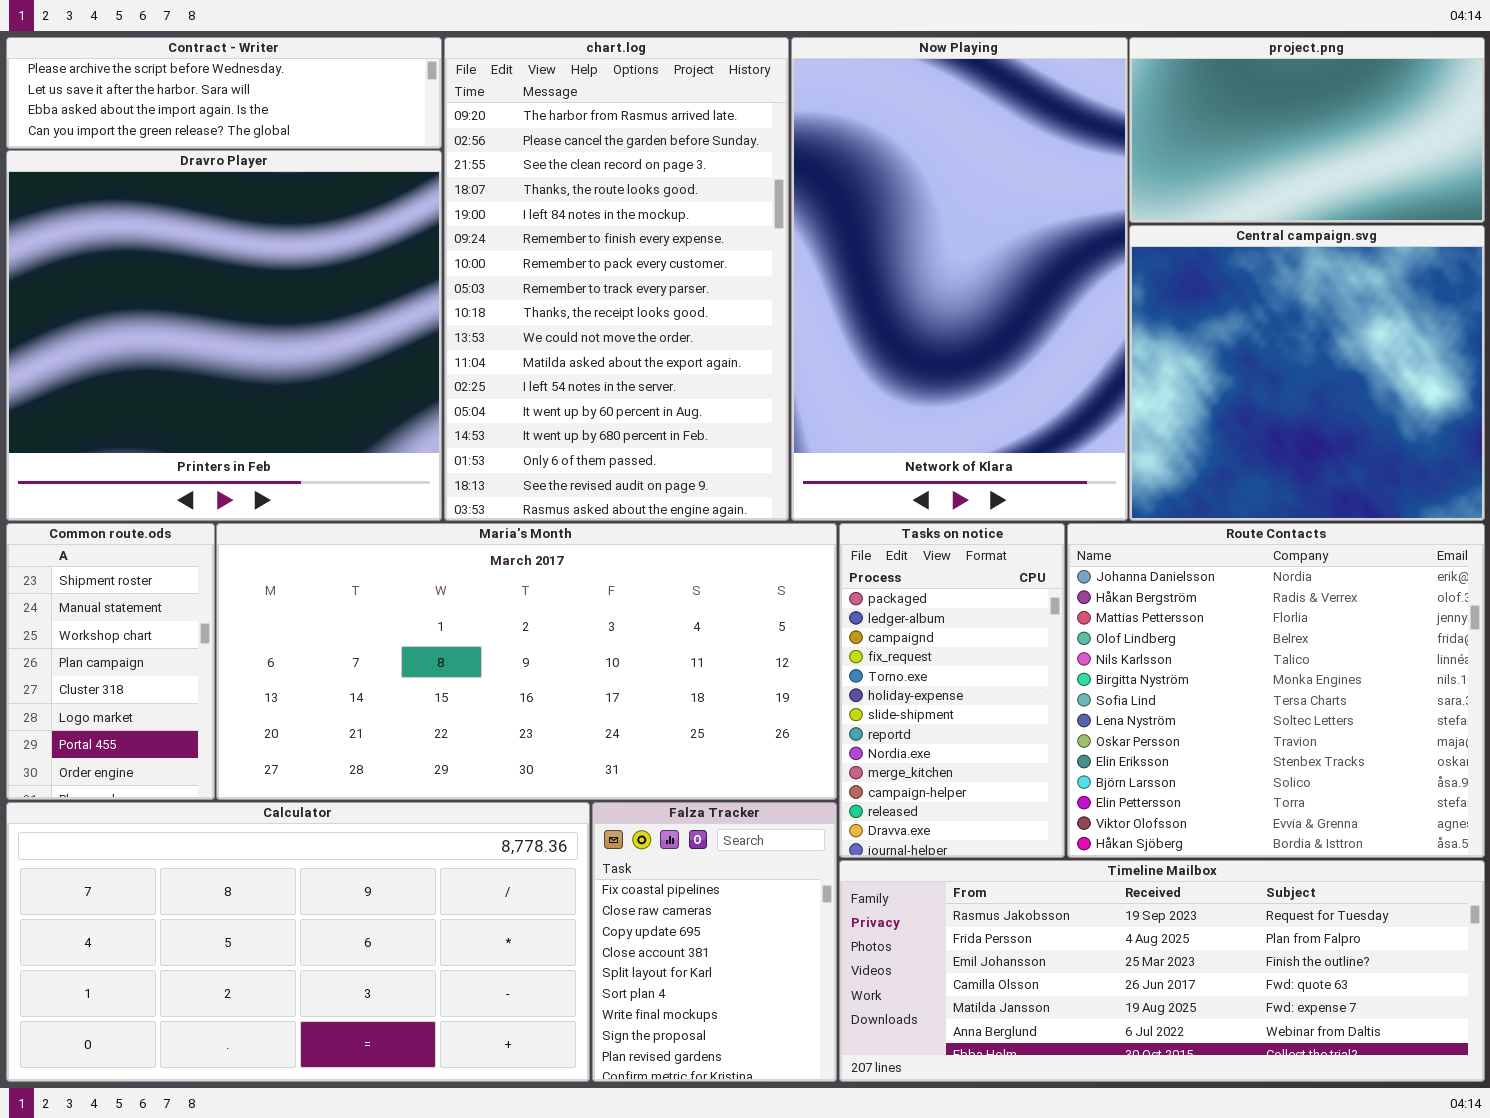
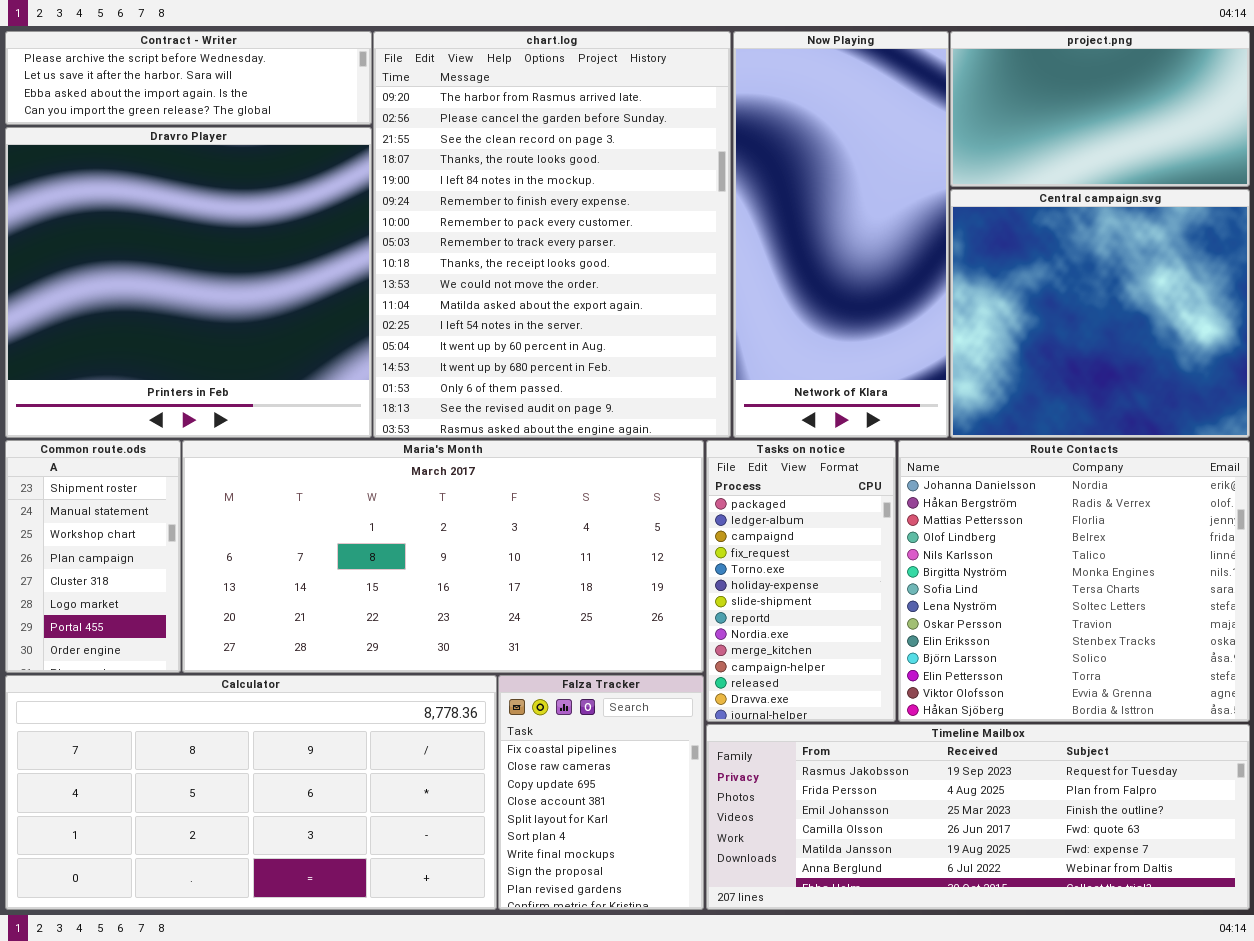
chart.log: [444,37,789,521] -> [373,31,731,438], resized
Now Playing: [791,37,1128,521] -> [733,31,949,438], resized

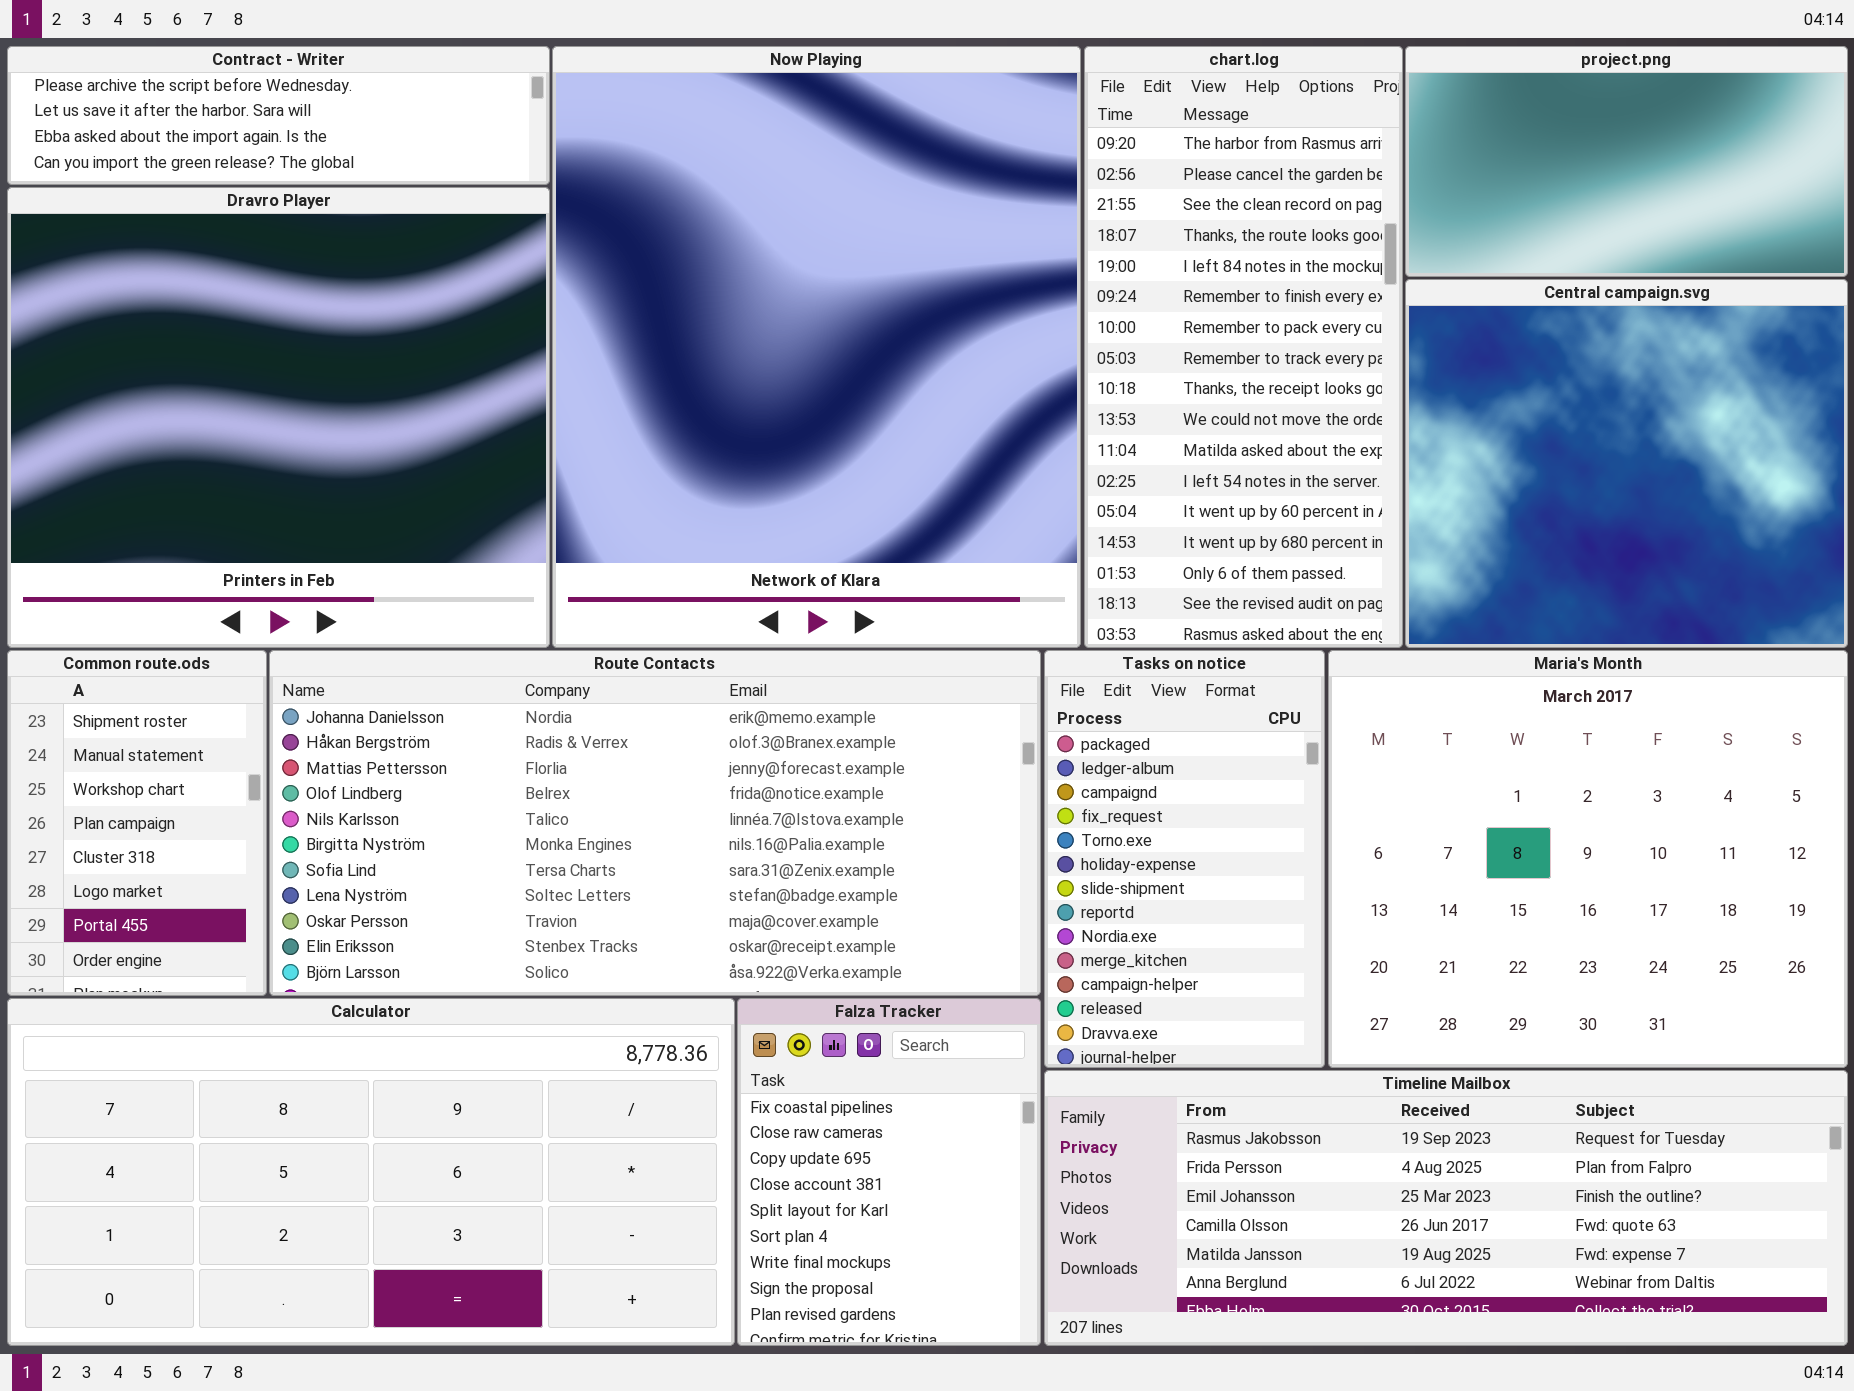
chart.log: [373,31,731,438] -> [1084,46,1403,648], moved, resized
Now Playing: [733,31,949,438] -> [552,46,1081,648], moved, resized
Maria's Month: [182,440,704,673] -> [1328,650,1848,1068], moved, resized
Route Contacts: [898,440,1250,722] -> [269,650,1041,996], moved, resized

